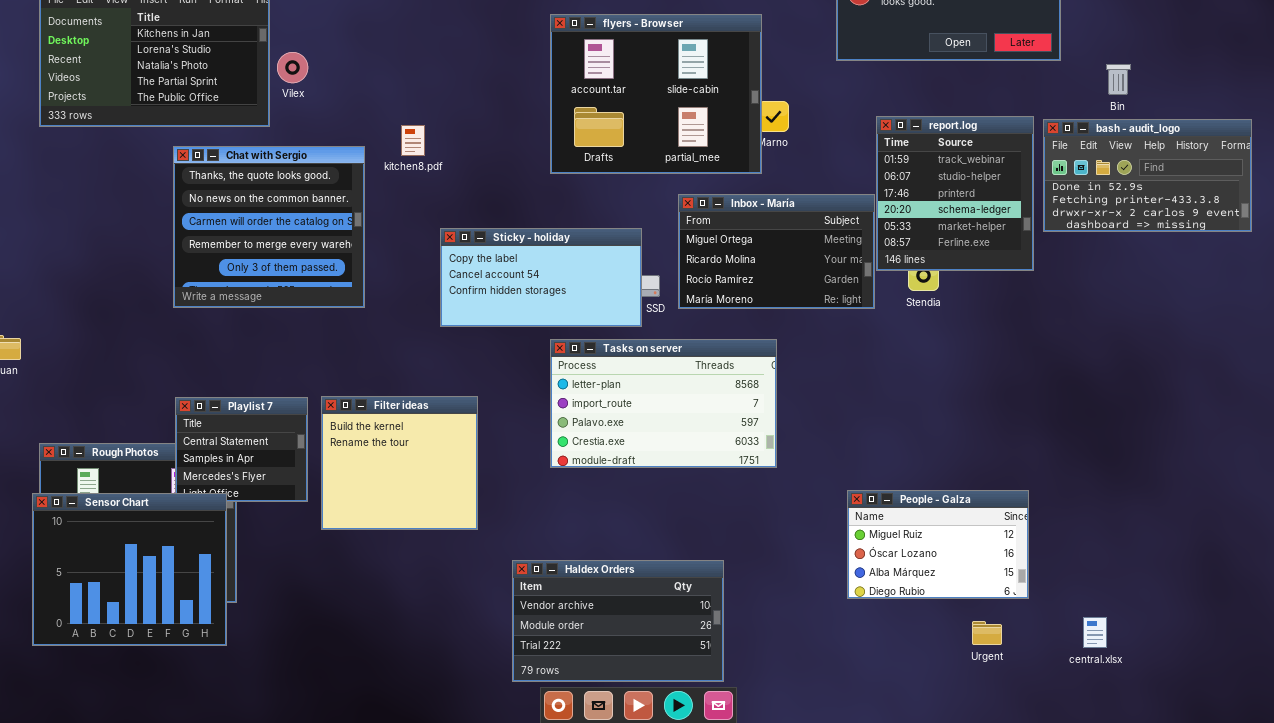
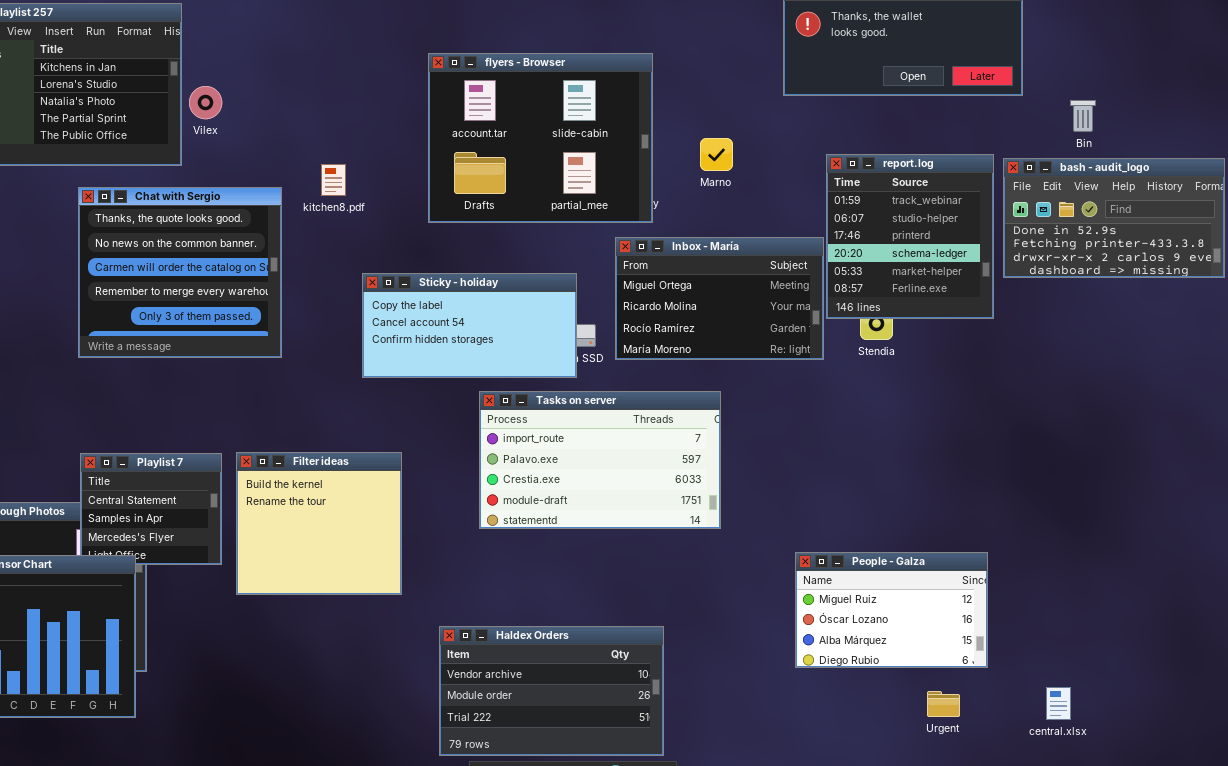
flyers - Browser: [550,14,762,174] -> [428,53,653,223], moved
Tasks on server: [550,339,777,468] -> [479,391,721,529], scrolled down 1 row

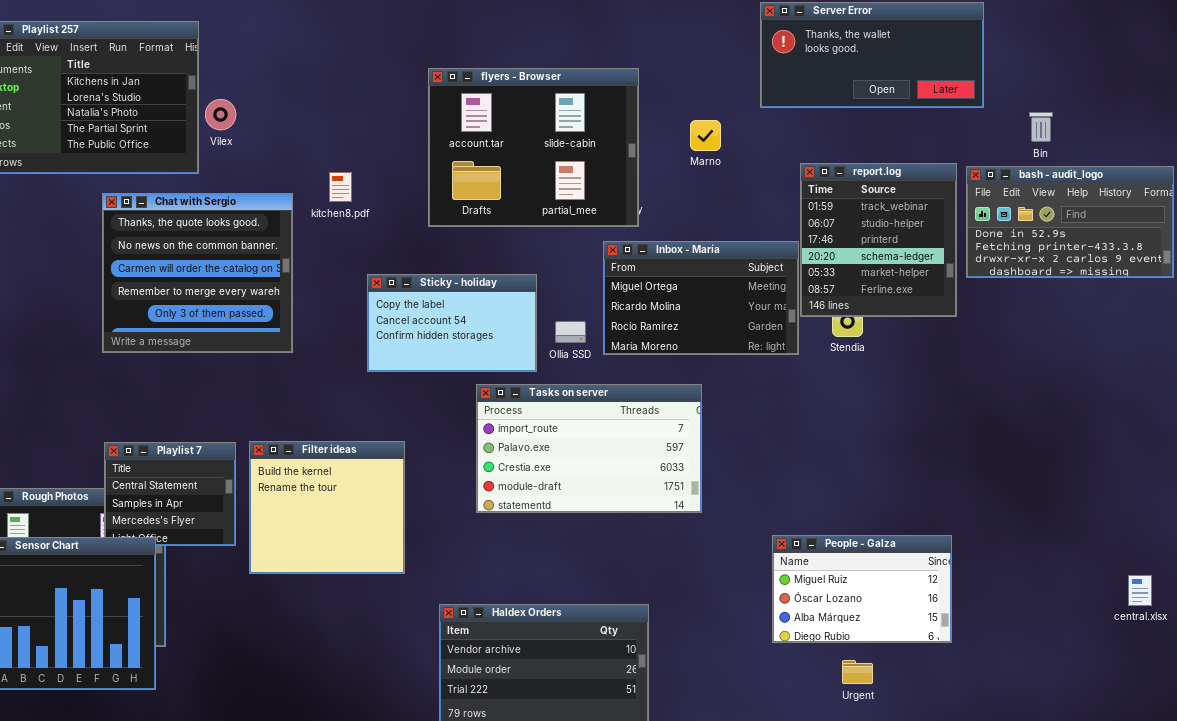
Marno: [700,138,733,171] -> [690,120,721,151], moved
Sticky - holiday: [362,273,577,378] -> [367,274,537,372], resized
central.xlsx: [1046,687,1071,720] -> [1128,575,1152,606], moved
Urgent: [927,691,960,717] -> [842,660,873,684], moved

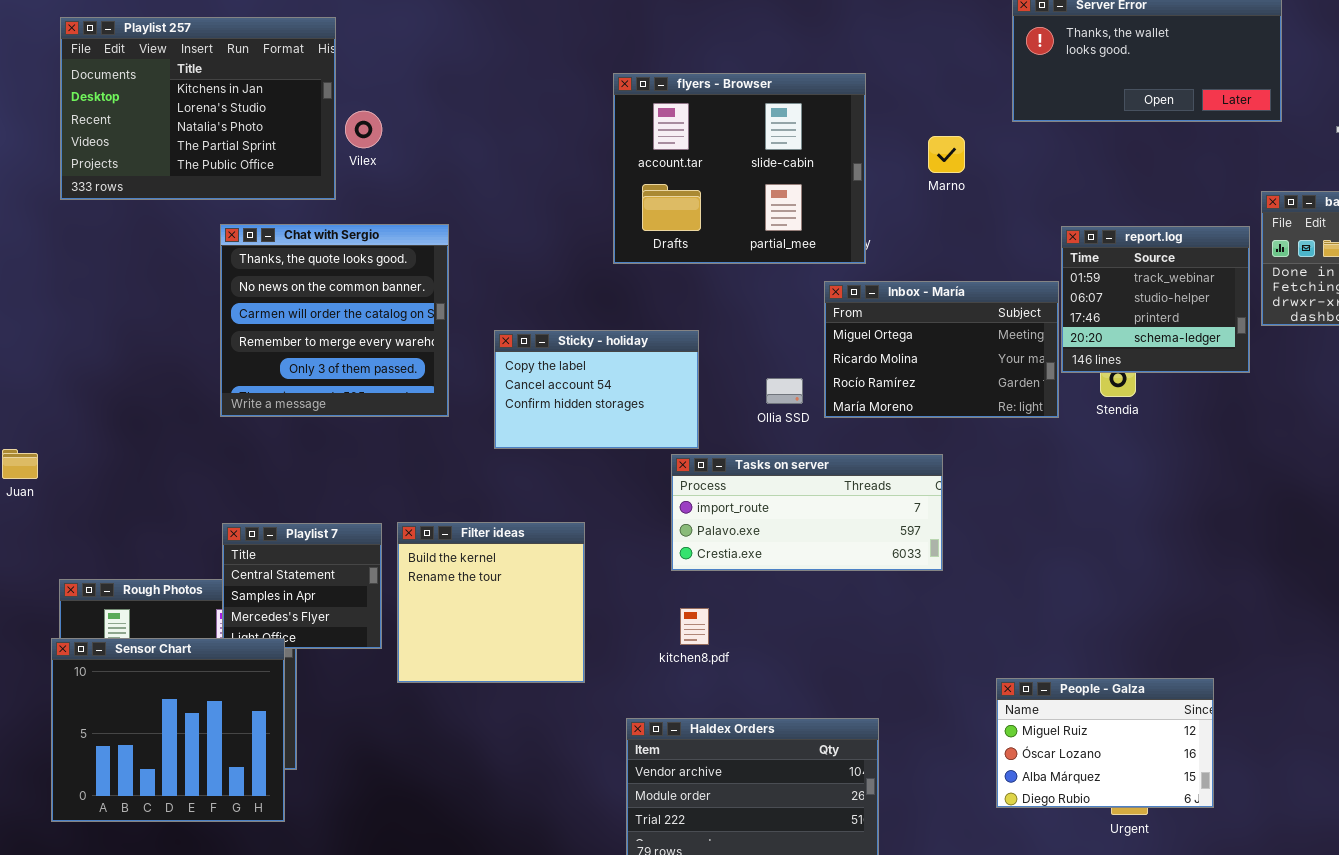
report.log: [800,163,957,317] -> [1061,226,1250,373], resized
kitchen8.pdf: [329,172,352,202] -> [680,608,709,645], moved
Sticky - holiday: [367,274,537,372] -> [494,330,699,449], moved
Tasks on server: [476,384,702,513] -> [671,454,943,571], resized
People - Galza: [772,535,952,643] -> [996,678,1214,808], moved

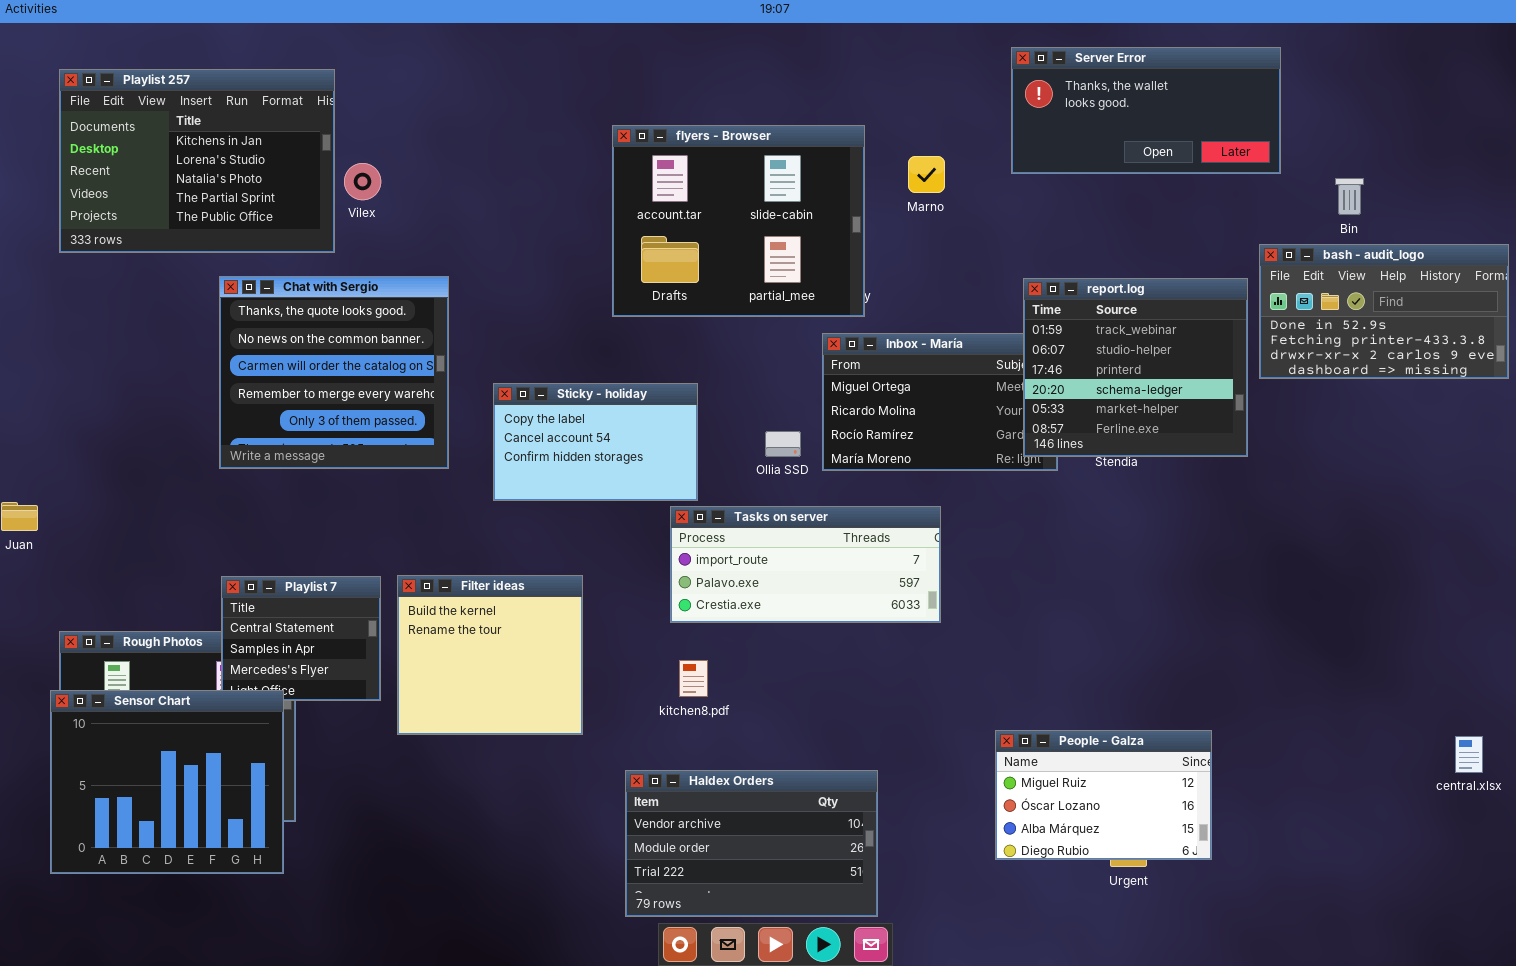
Marno: [928,136,965,173] -> [908,156,945,193], moved
report.log: [1061,226,1250,373] -> [1023,278,1248,457], resized

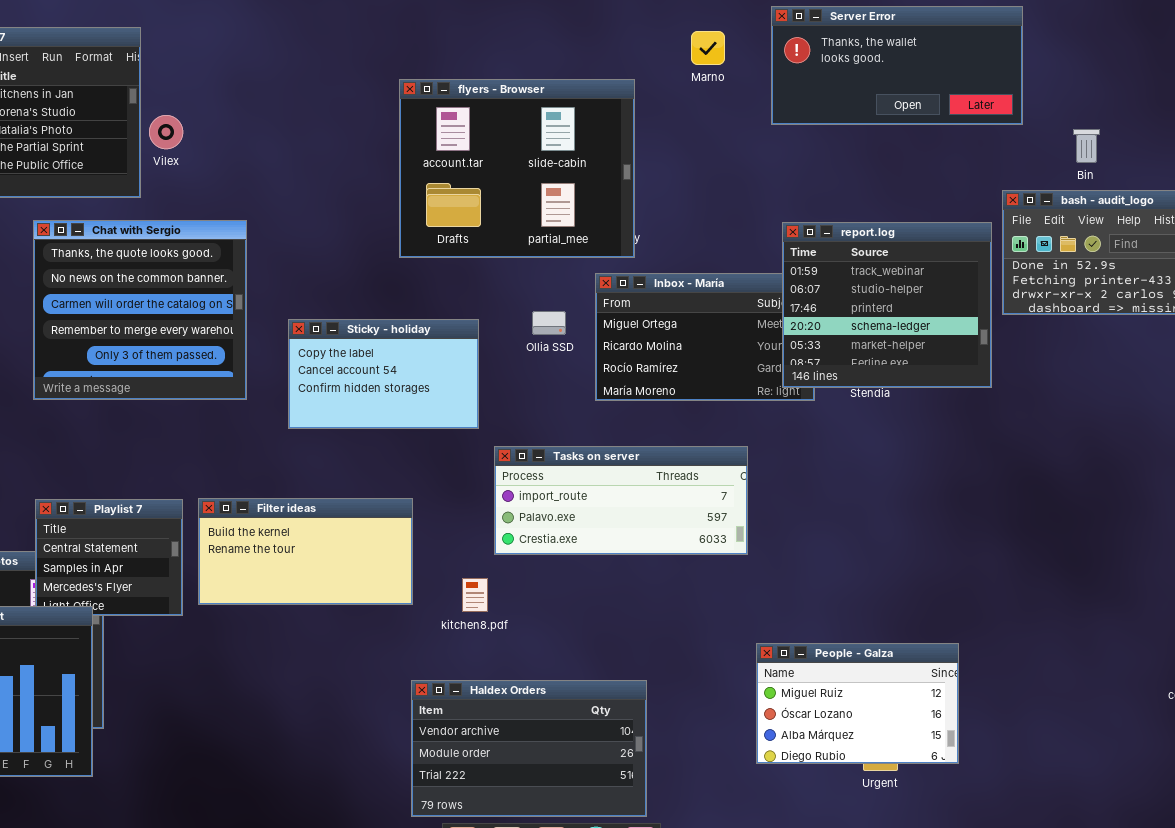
Marno: [908,156,945,193] -> [691,31,725,65], moved
Ollia SSD: [765,431,801,457] -> [532,311,566,335], moved
Tasks on server: [670,506,941,623] -> [494,446,748,555], moved
Filter ideas: [397,575,583,735] -> [198,498,413,605], resized

